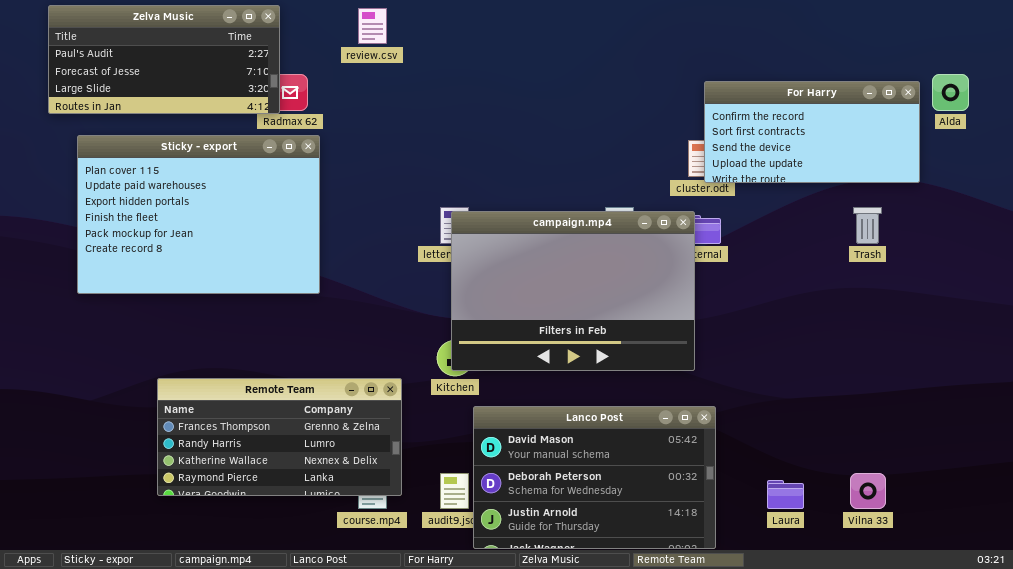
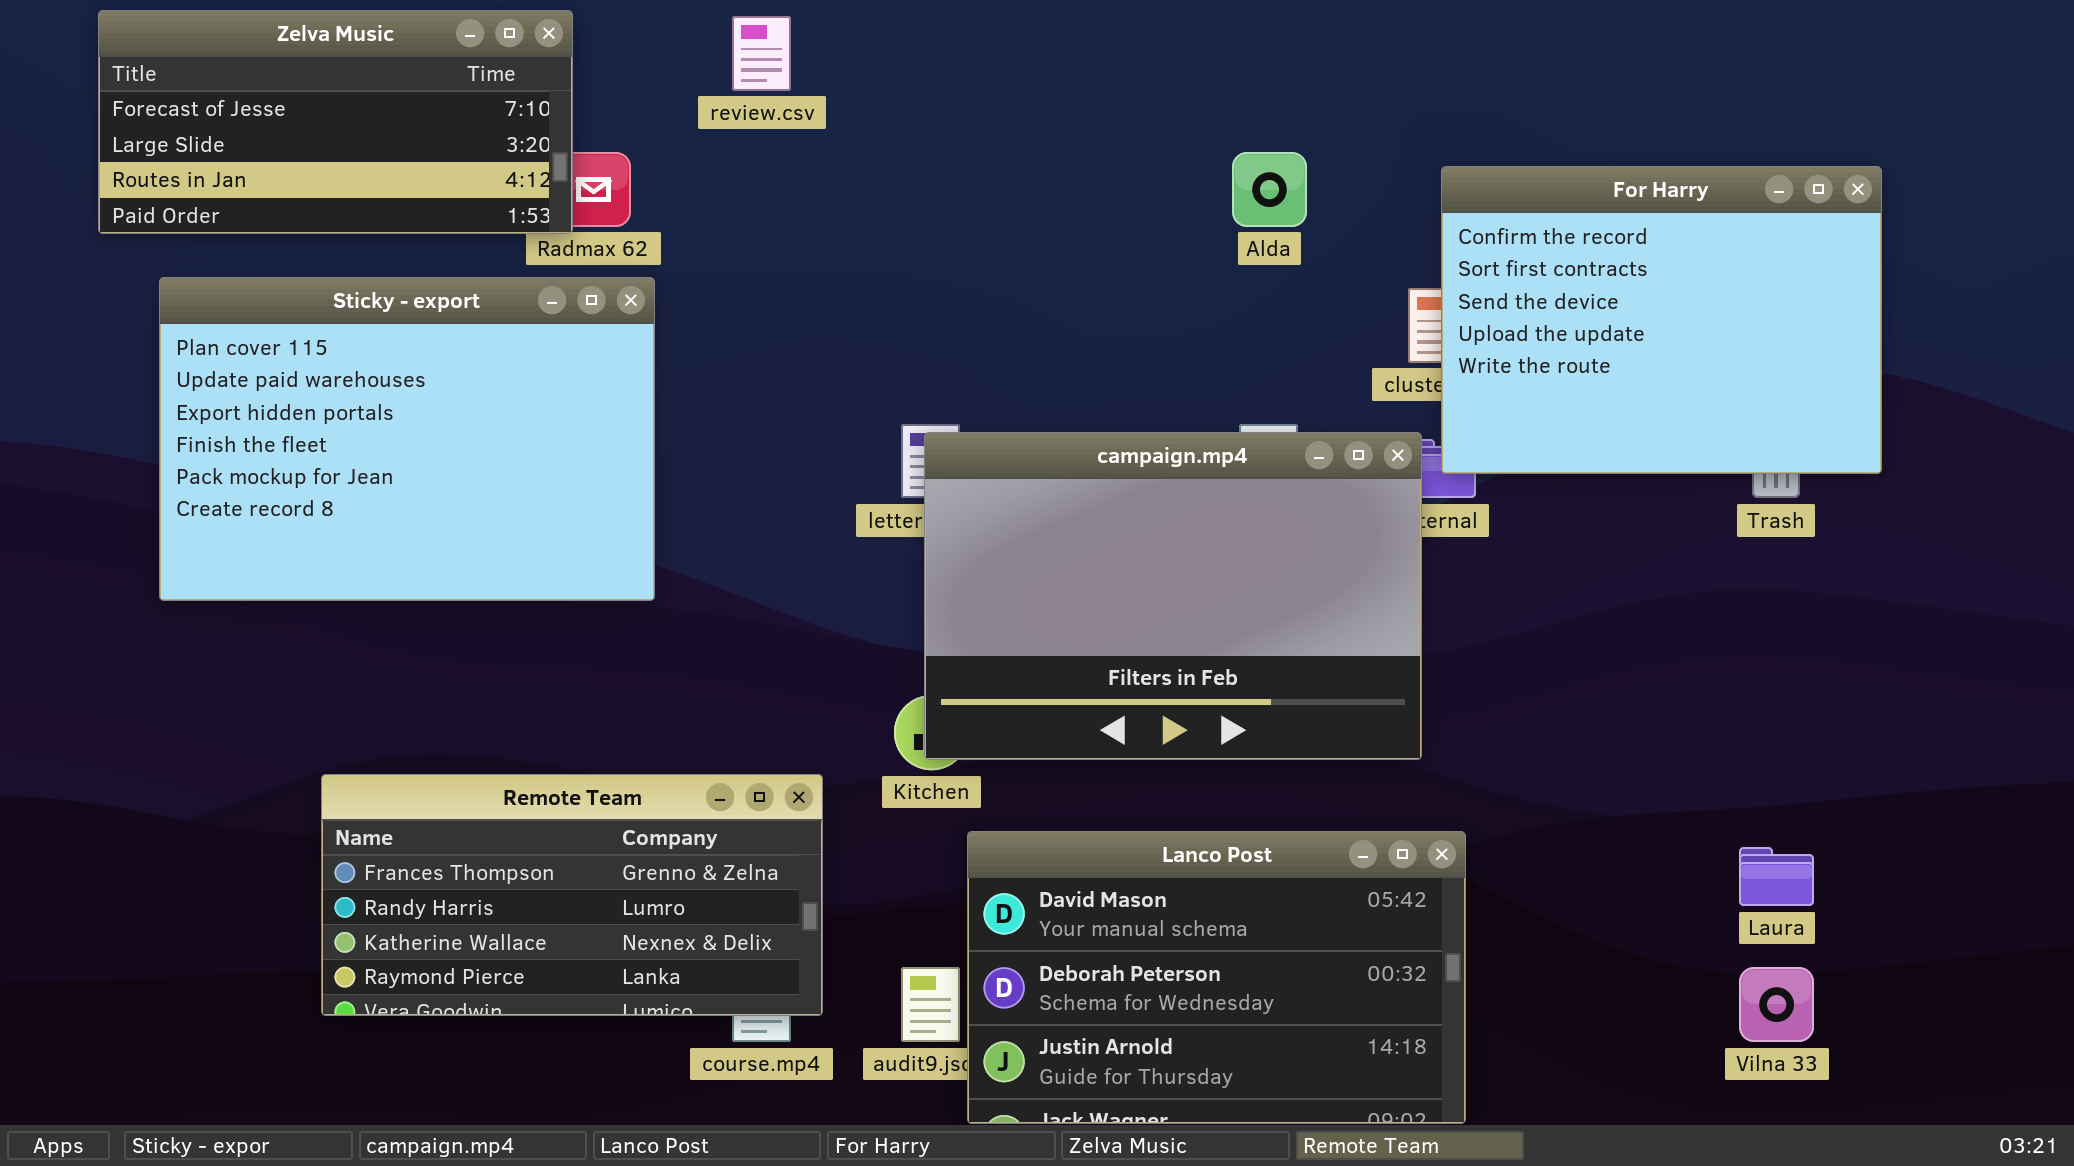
Zelva Music: [48,5,280,114] -> [98,10,573,234], scrolled down 1 row
Alda: [932,74,969,111] -> [1232,152,1307,227], moved
For Harry: [704,81,920,183] -> [1441,166,1882,474], resized
Laura: [767,480,804,509] -> [1739,847,1814,906], moved

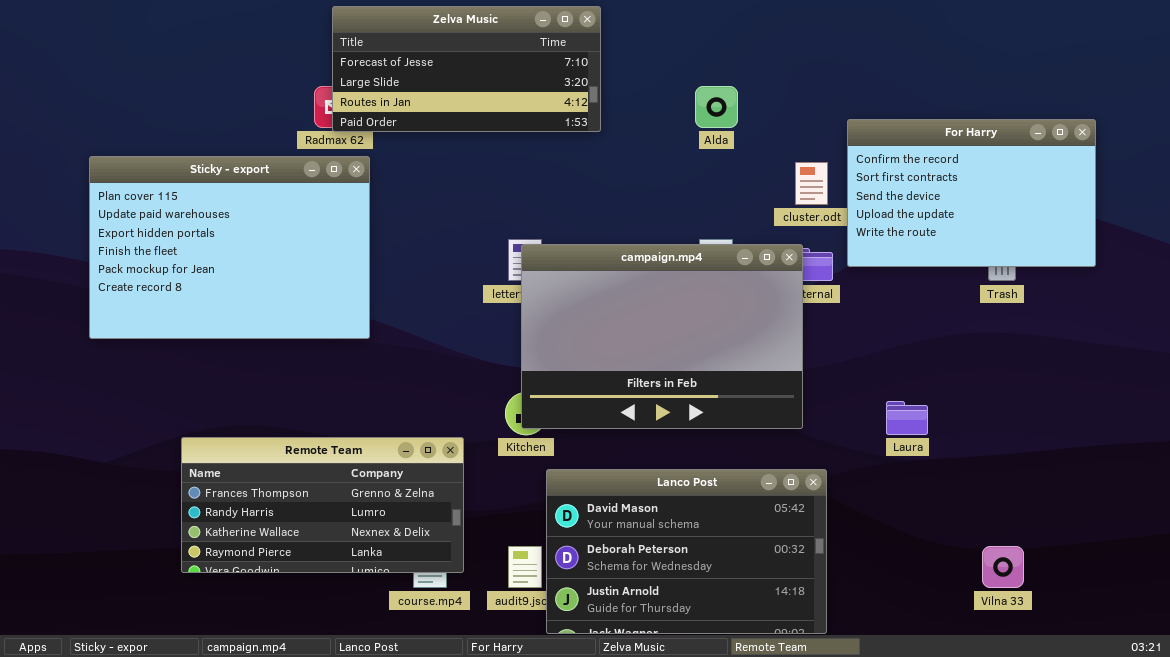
Zelva Music: [98,10,573,234] -> [332,6,601,132], moved
For Harry: [1441,166,1882,474] -> [847,119,1096,267], moved, resized
Laura: [1739,847,1814,906] -> [886,401,928,435], moved

